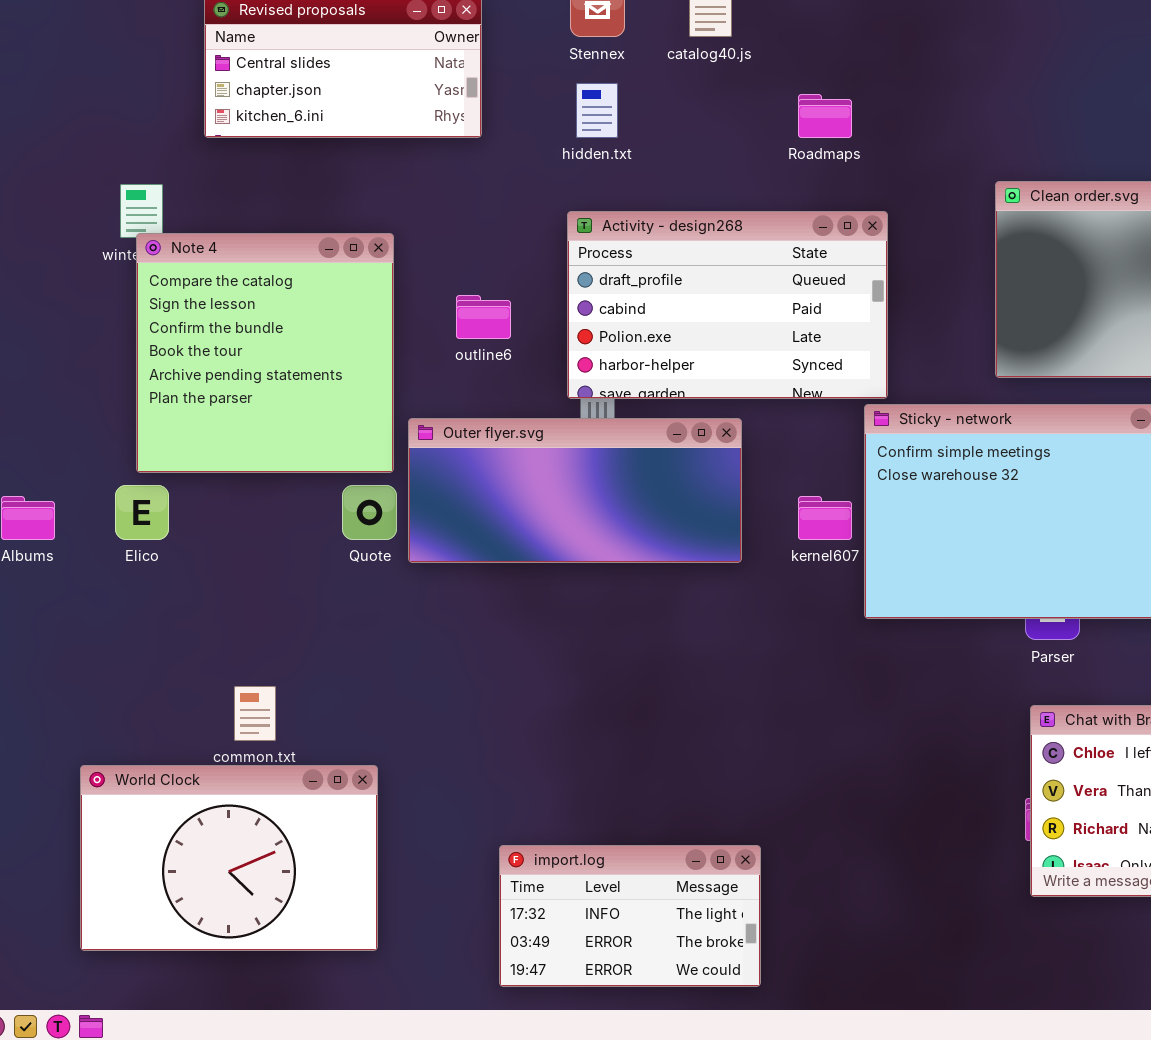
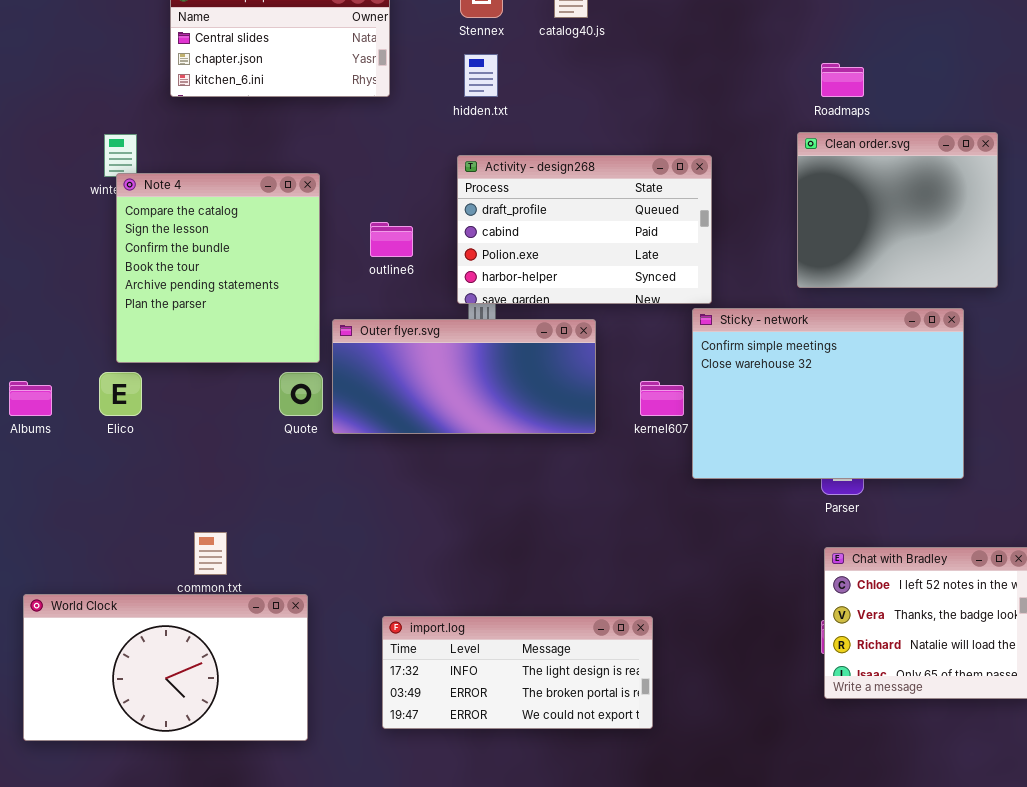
Roadmaps: [798,94,852,138] -> [821,63,864,97], moved
World Clock: [80,765,378,951] -> [23,594,308,741], resized
import.log: [499,845,761,987] -> [382,616,653,729], moved, resized

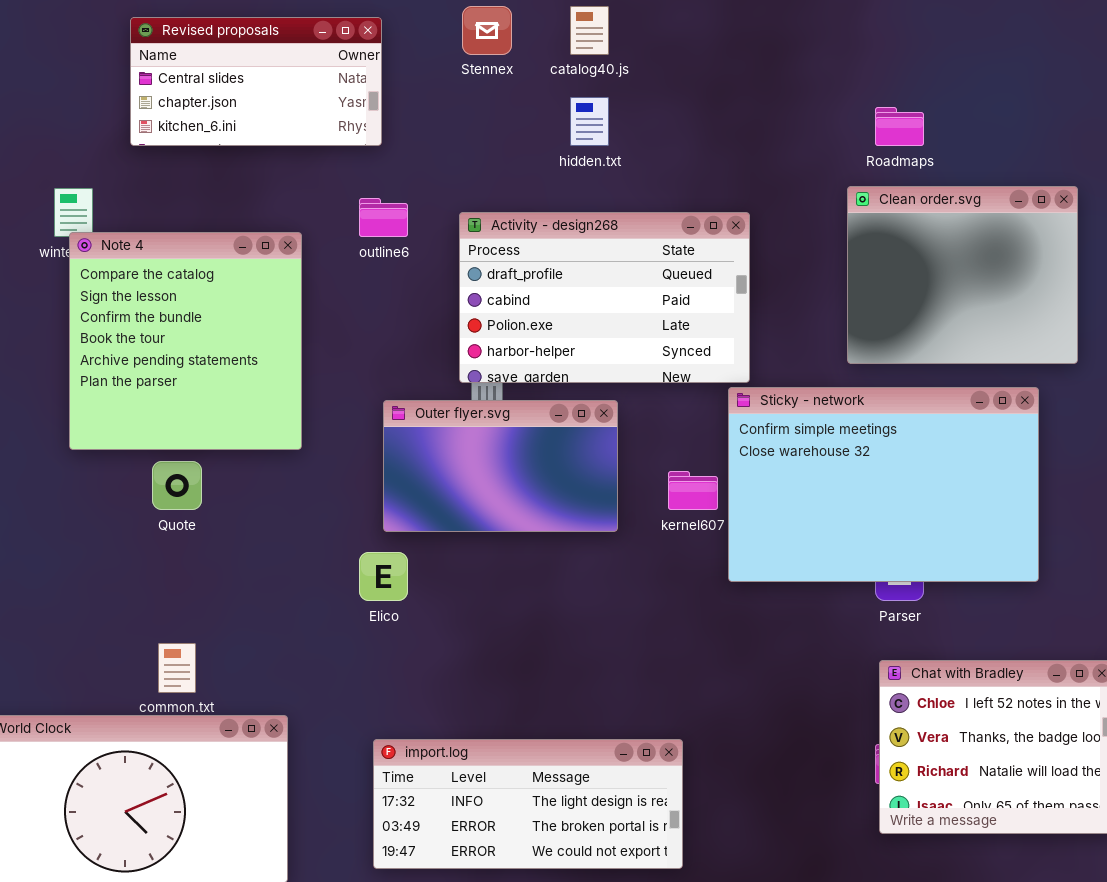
hidden.txt: [464,54,498,97] -> [570,97,609,146], moved
outline6: [370,222,413,257] -> [359,198,408,237], moved
Outer flyer.svg: [332,319,596,434] -> [383,400,618,532], resized
Elico: [99,372,142,416] -> [359,552,408,601], moved
Quote: [279,372,323,416] -> [152,461,202,510], moved

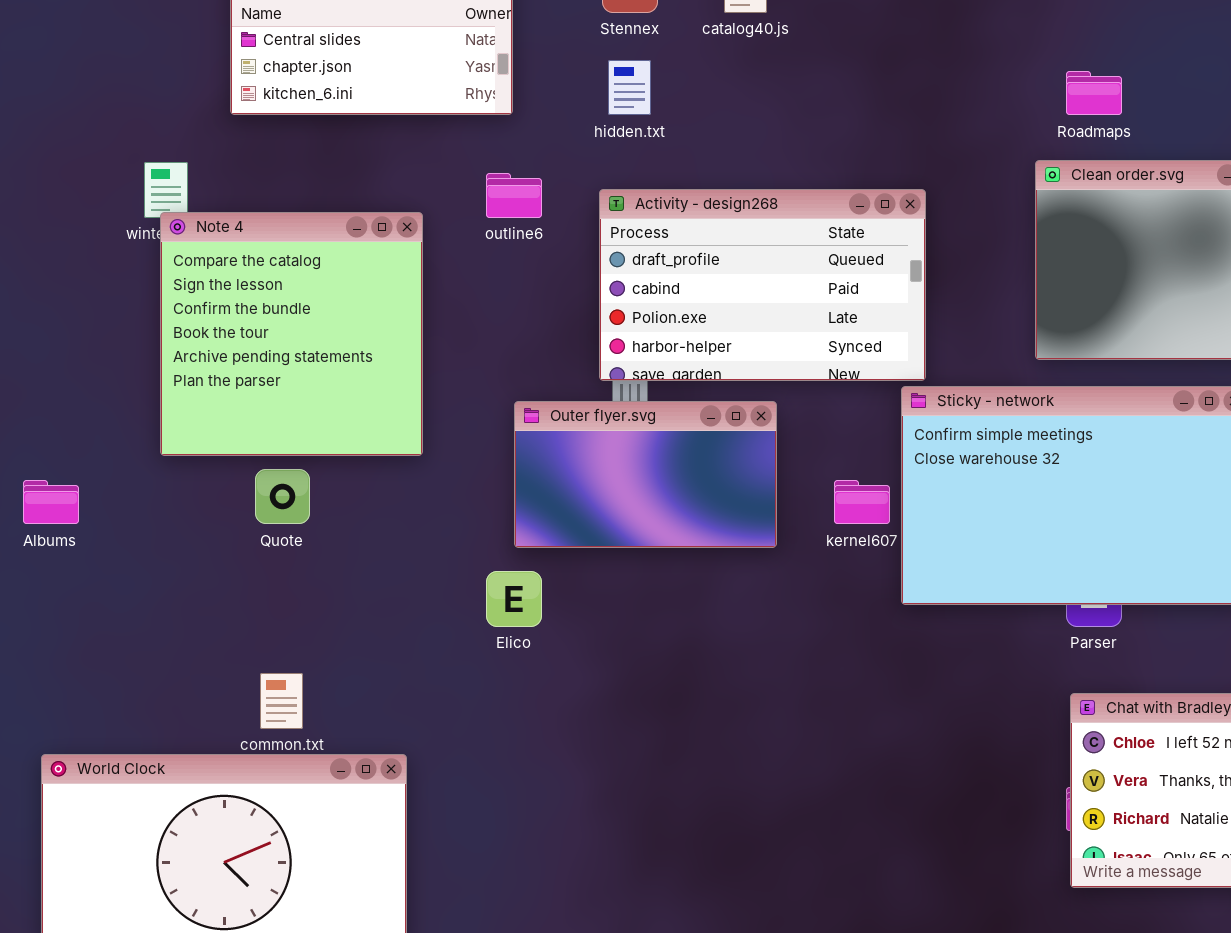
hidden.txt: [570,97,609,146] -> [608,60,651,115], moved
import.log: [373,739,683,869] -> none, closed

